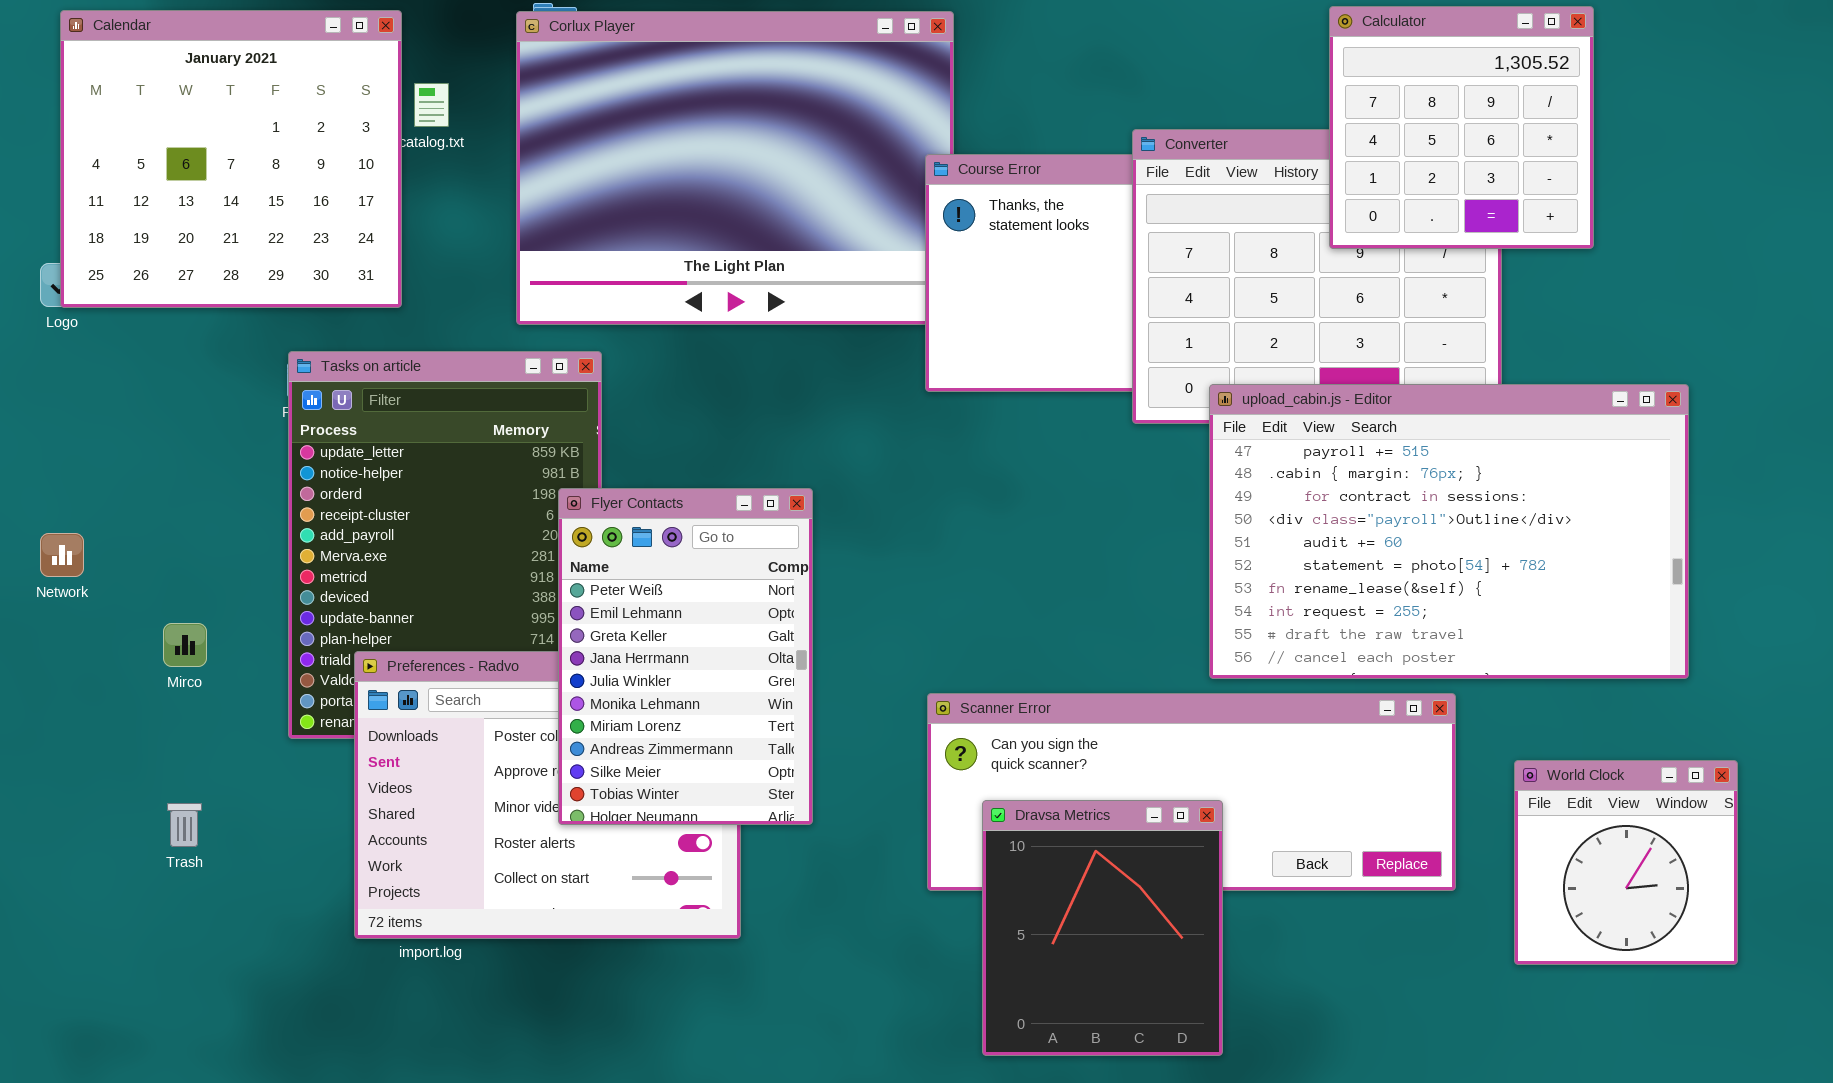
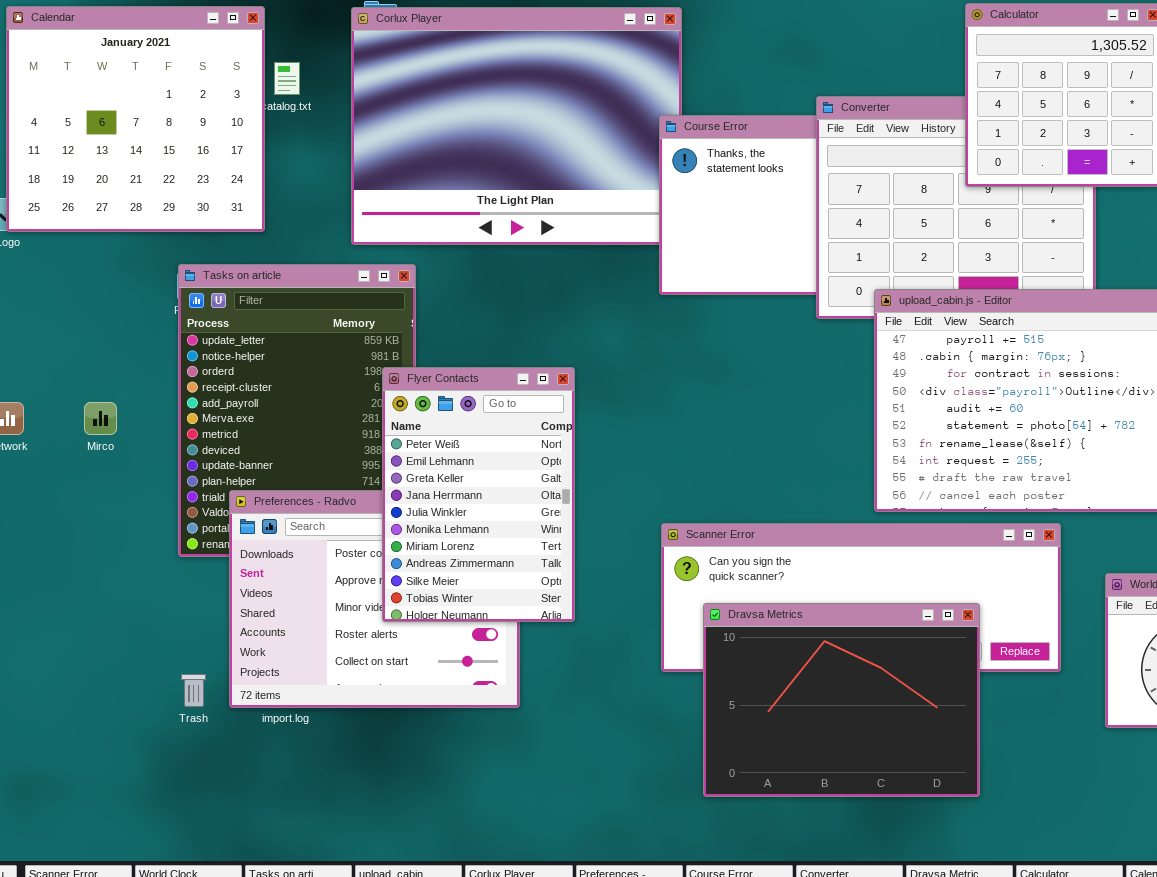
Mirco: [163,623,207,667] -> [84,402,117,435], moved
Dravsa Metrics: [982,800,1223,1056] -> [703,603,980,797], resized
Trash: [167,803,202,847] -> [181,674,206,707], moved

